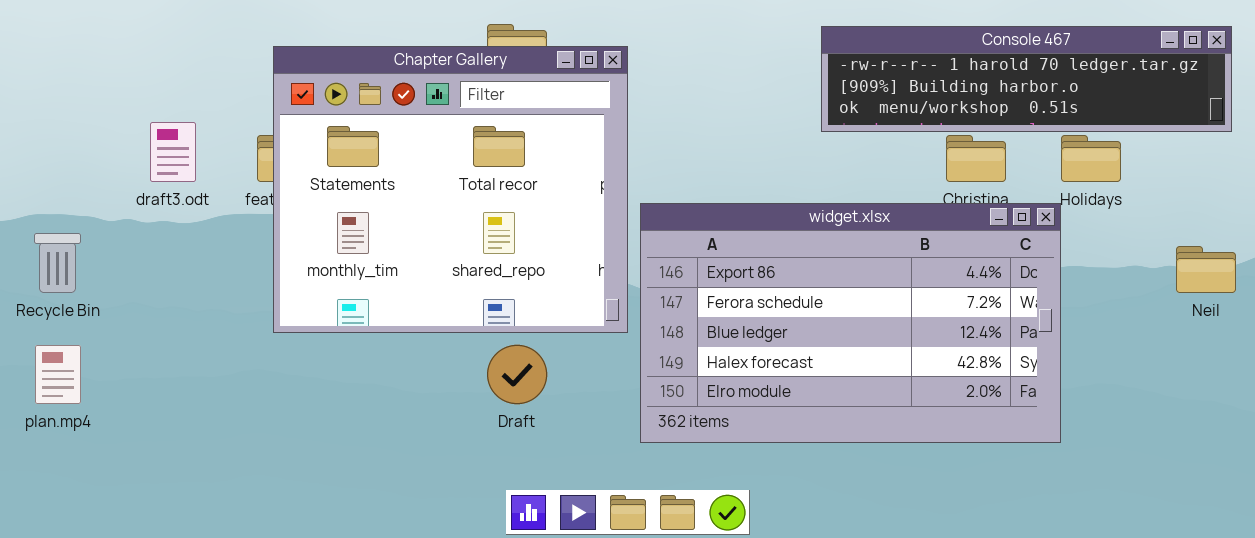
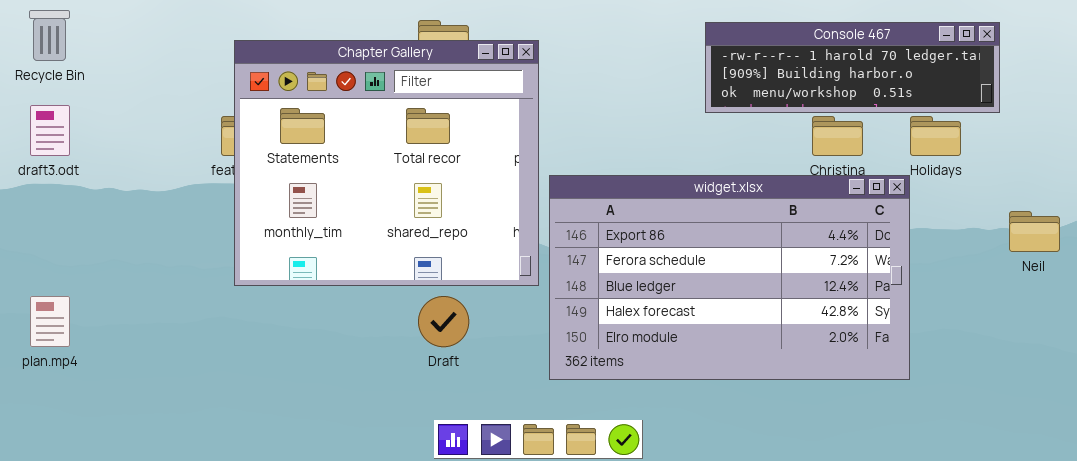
Console 467: [821,26,1232,132] -> [705,22,1000,113], resized
draft3.odt: [150,122,196,182] -> [30,105,70,156], moved
Recycle Bin: [34,233,81,293] -> [29,10,70,61], moved

